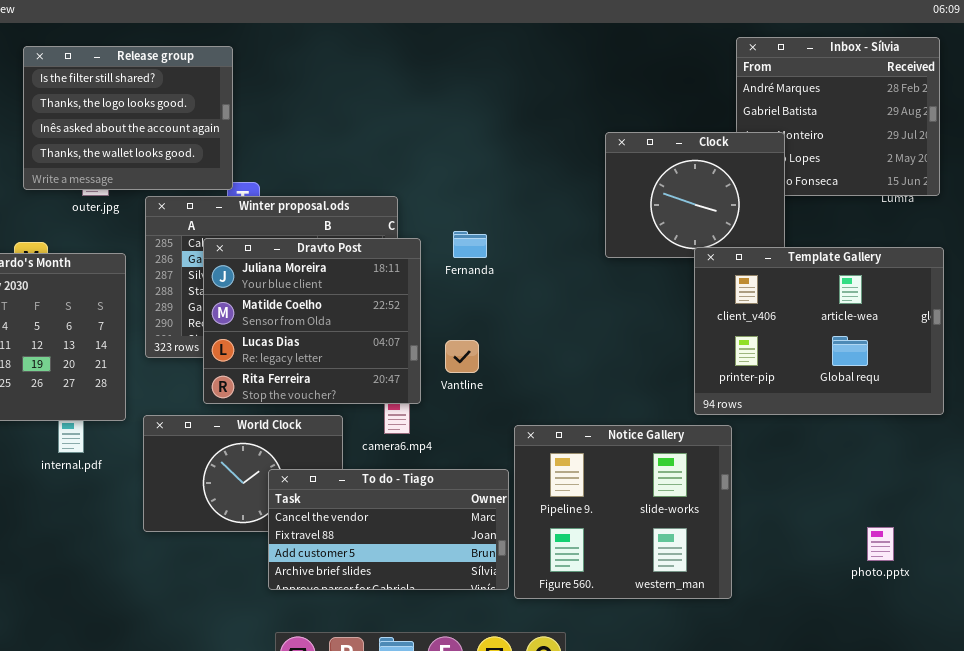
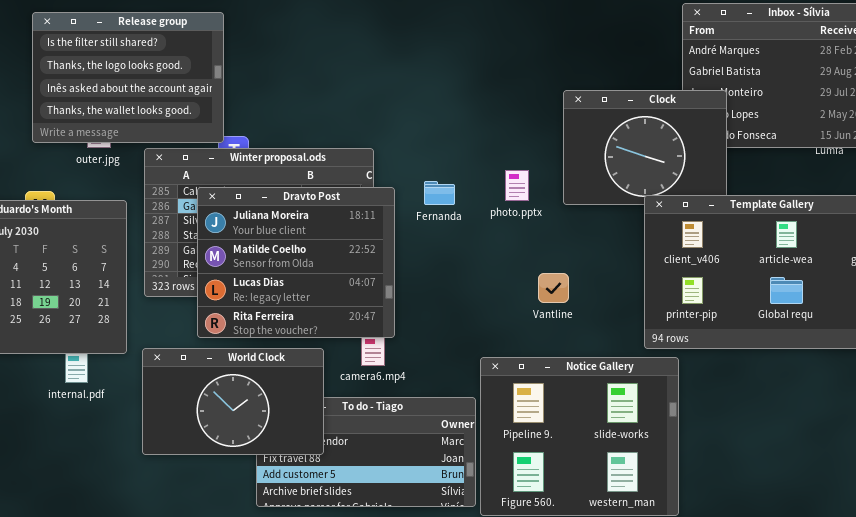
Vantline: [445,340,479,373] -> [538,273,569,303], moved
World Clock: [143,415,343,532] -> [142,348,324,455], raised
photo.pptx: [867,527,894,561] -> [505,170,529,201], moved

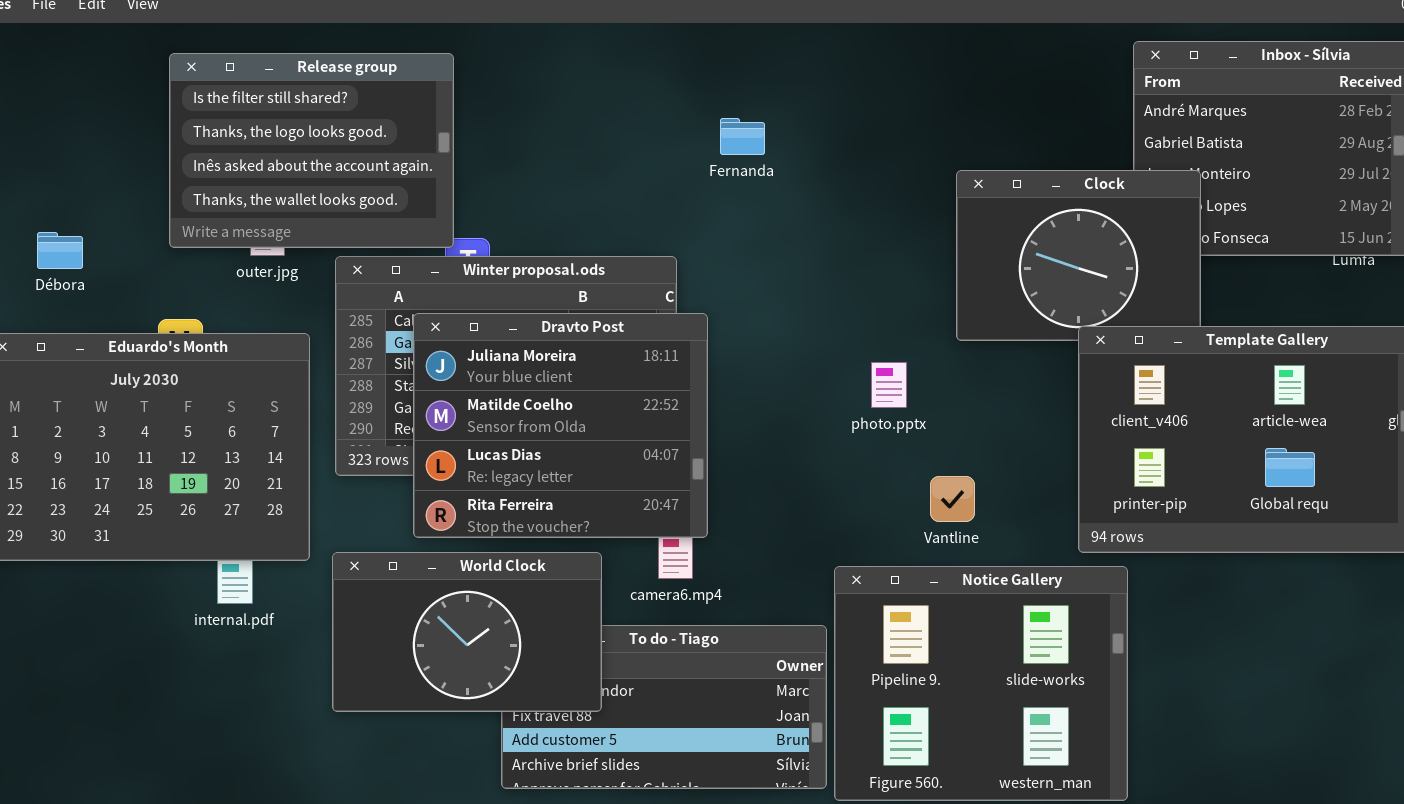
photo.pptx: [505,170,529,201] -> [871,362,907,408], moved
Fernanda: [424,181,455,205] -> [720,118,765,155], moved
Vantline: [538,273,569,303] -> [930,476,975,522], moved

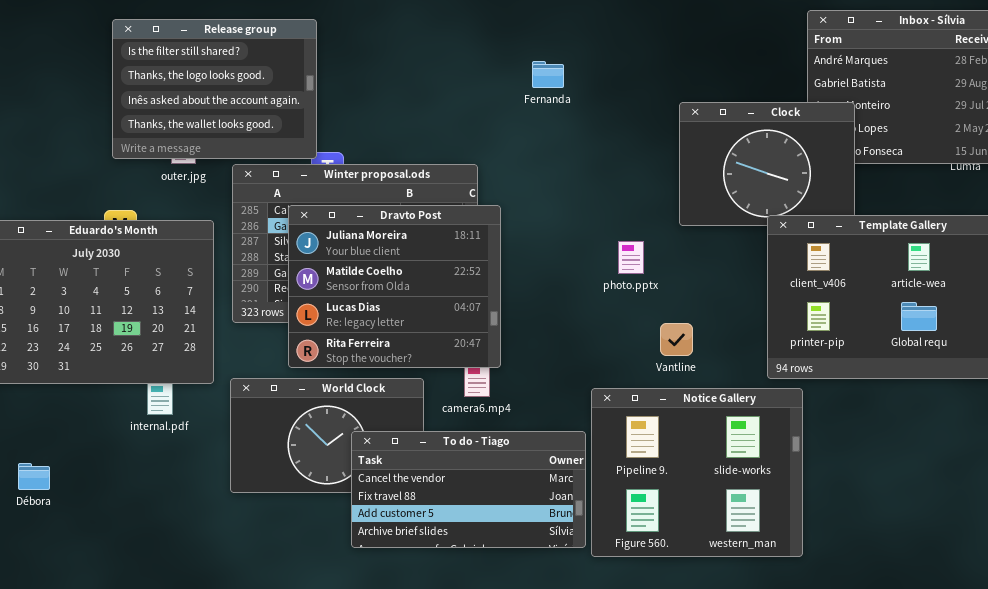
Fernanda: [720,118,765,155] -> [532,61,564,88], moved
Débora: [37,232,83,269] -> [18,463,50,490], moved
To do - Tiago: [501,625,827,789] -> [351,431,586,548], raised

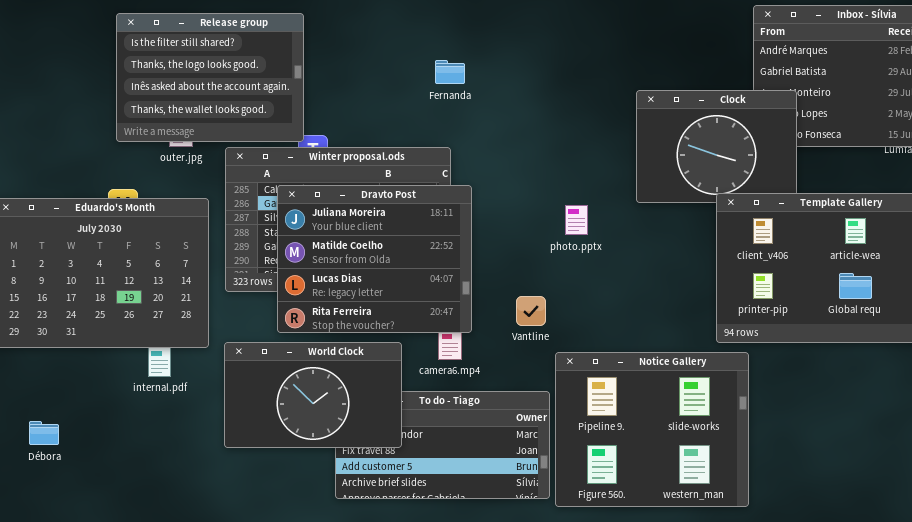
Fernanda: [532,61,564,88] -> [435,60,465,84], moved
photo.pptx: [618,241,644,274] -> [565,205,588,235], moved
Vantline: [660,323,693,356] -> [516,296,546,326], moved
World Clock: [230,378,424,493] -> [224,342,402,448], raised

